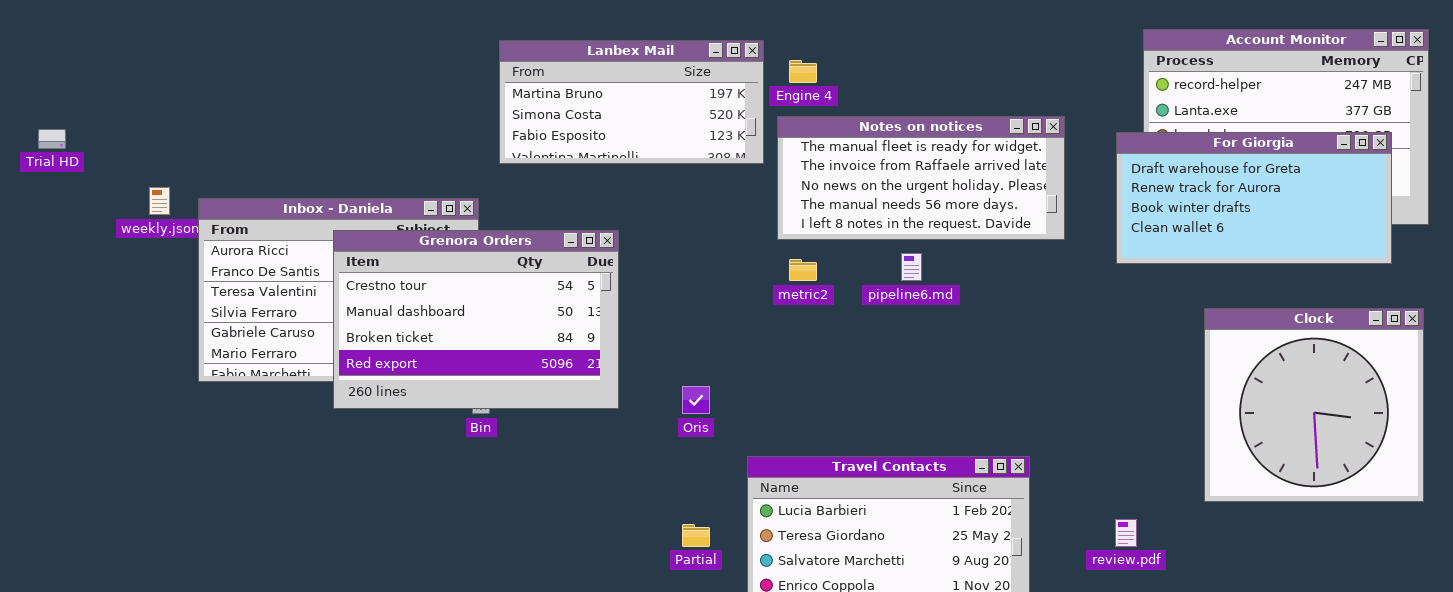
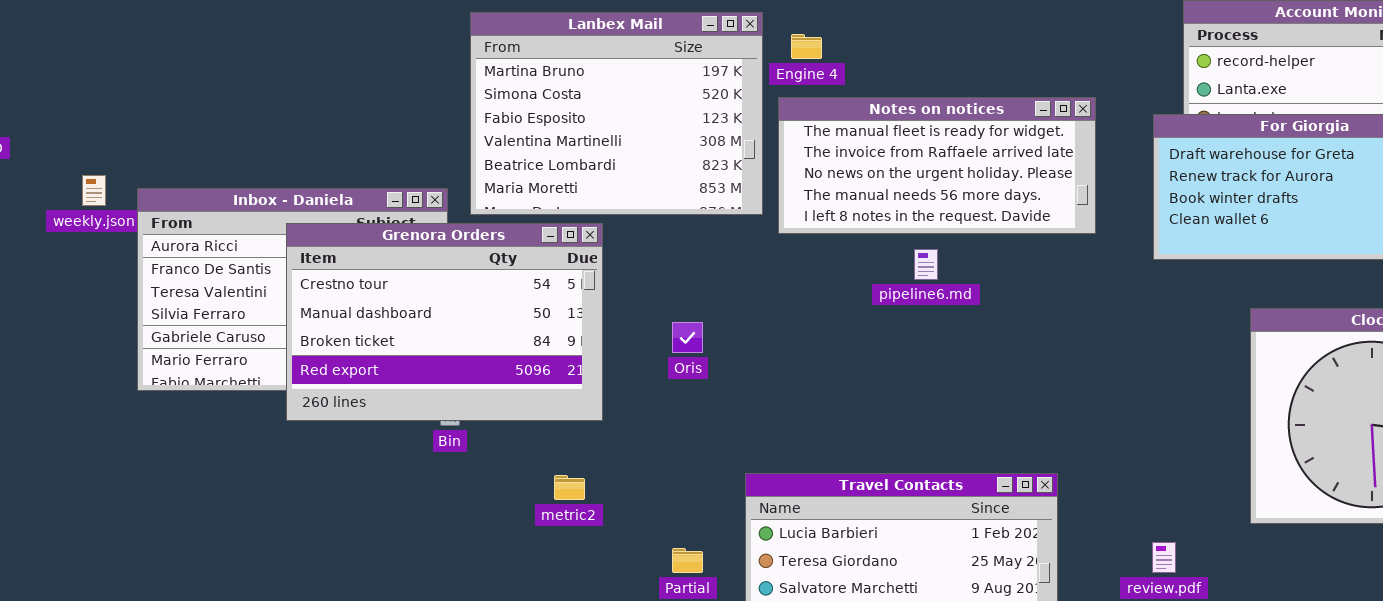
Lanbex Mail: [499,40,764,164] -> [470,12,763,215], resized
metric2: [789,259,817,281] -> [554,475,585,500], moved
Oris: [682,386,710,414] -> [672,322,703,353], moved

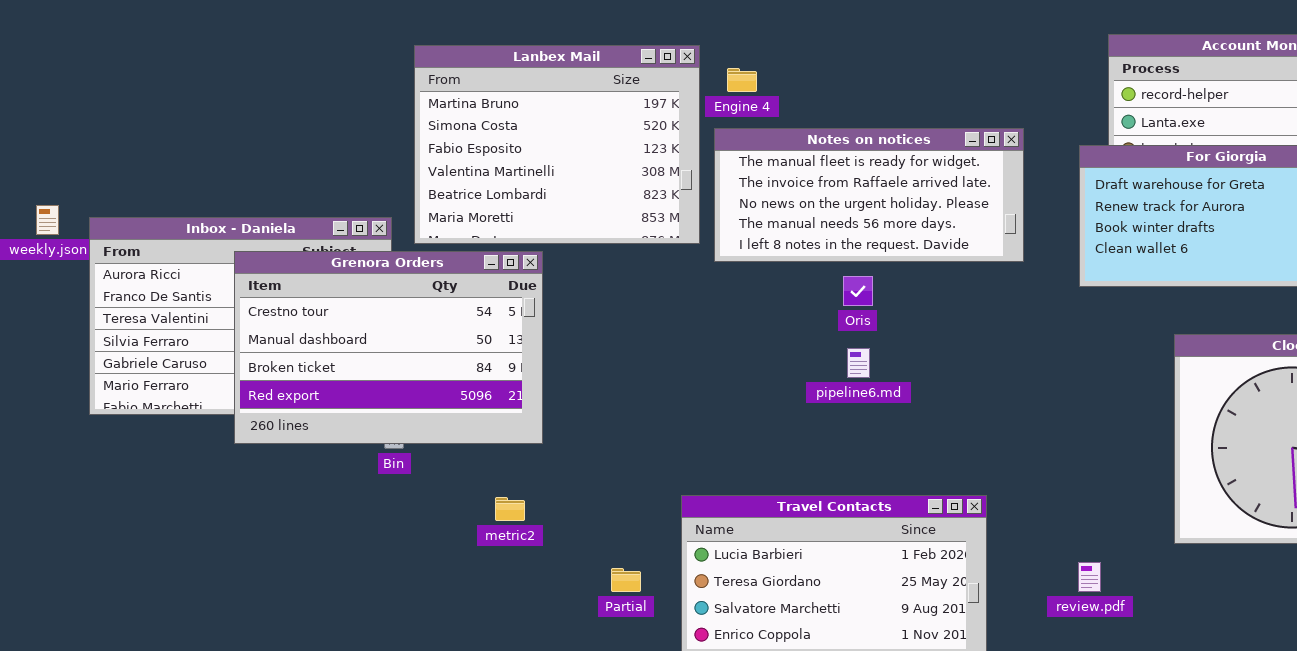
pipeline6.md: [914,249,938,280] -> [847,348,870,378], moved
Oris: [672,322,703,353] -> [843,276,873,306], moved

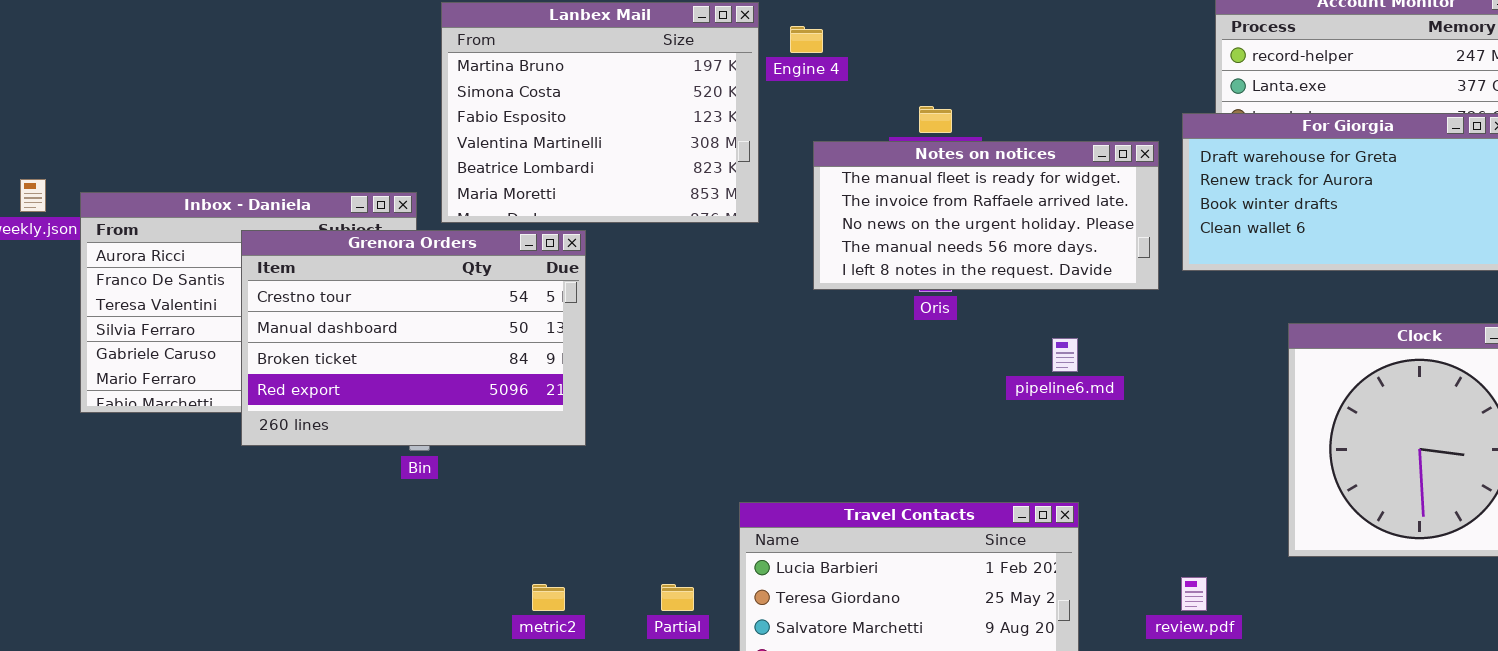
Notes on notices: [714,128,1024,262] -> [813,141,1159,290], moved
pipeline6.md: [847,348,870,378] -> [1052,338,1078,372], moved
metric2: [495,497,525,521] -> [532,584,565,611], moved

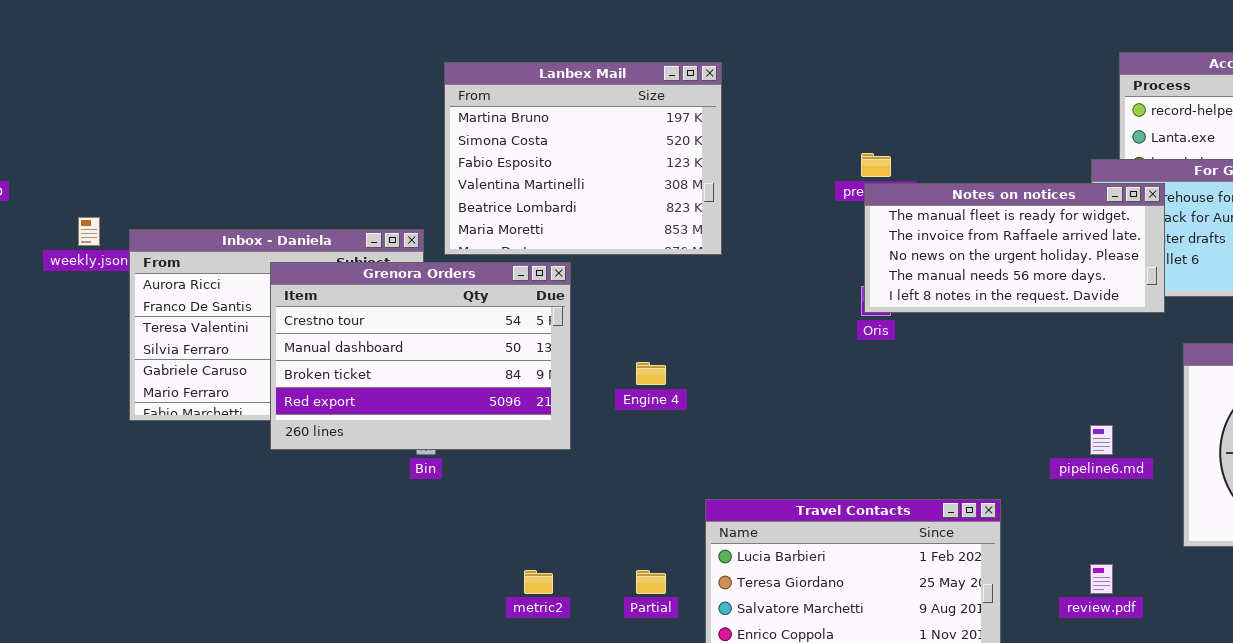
Engine 4: [790,26,823,53] -> [636,362,666,385], moved
Notes on notices: [813,141,1159,290] -> [864,183,1165,313], moved
pipeline6.md: [1052,338,1078,372] -> [1090,425,1113,455], moved

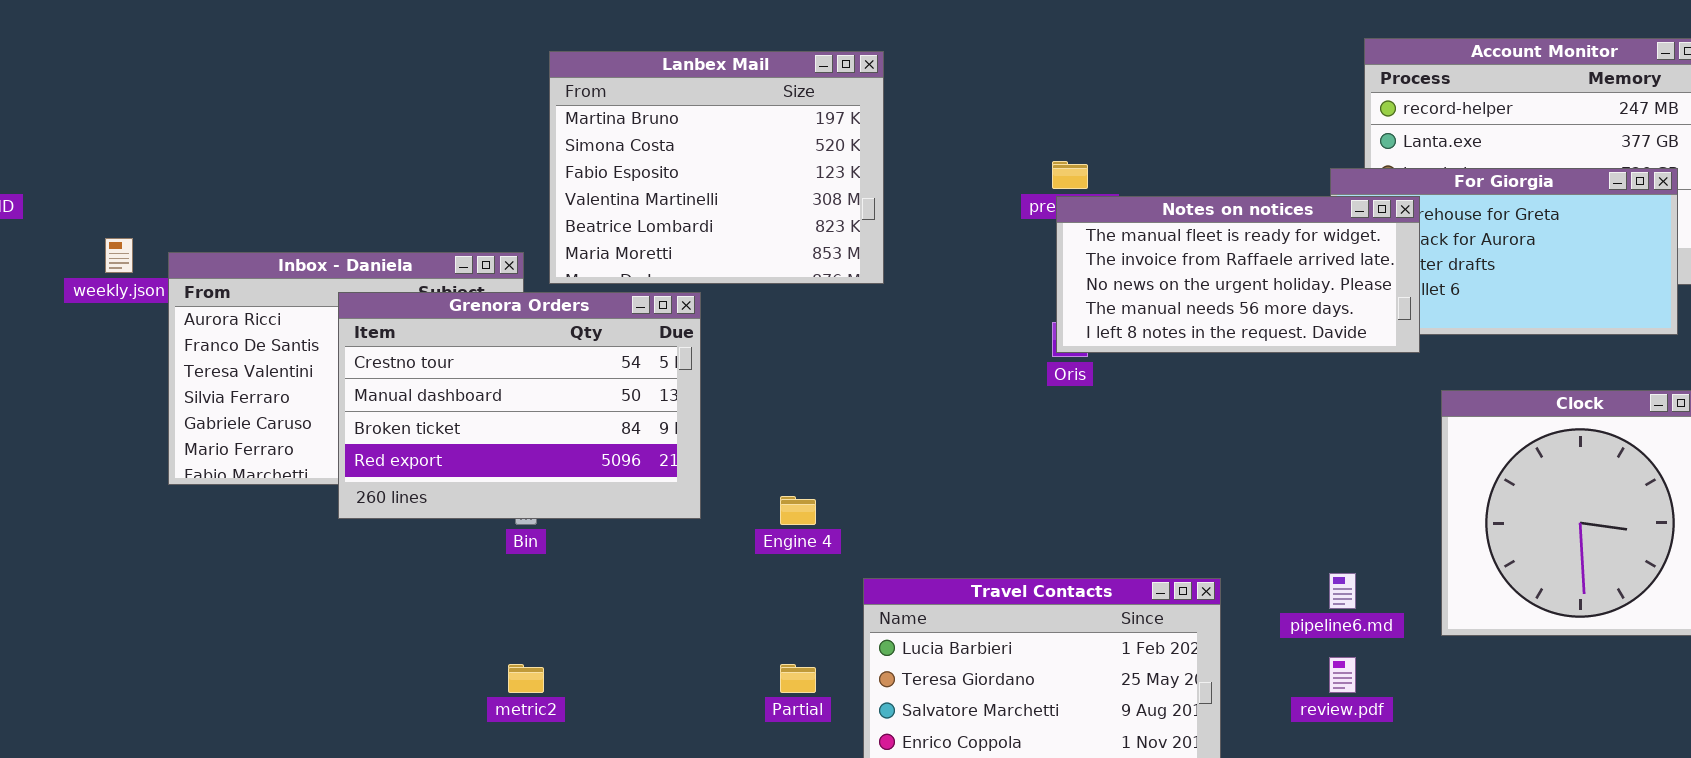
Engine 4: [636,362,666,385] -> [780,496,816,525], moved
pipeline6.md: [1090,425,1113,455] -> [1329,573,1356,609], moved
metric2: [524,570,553,594] -> [508,664,544,693], moved

